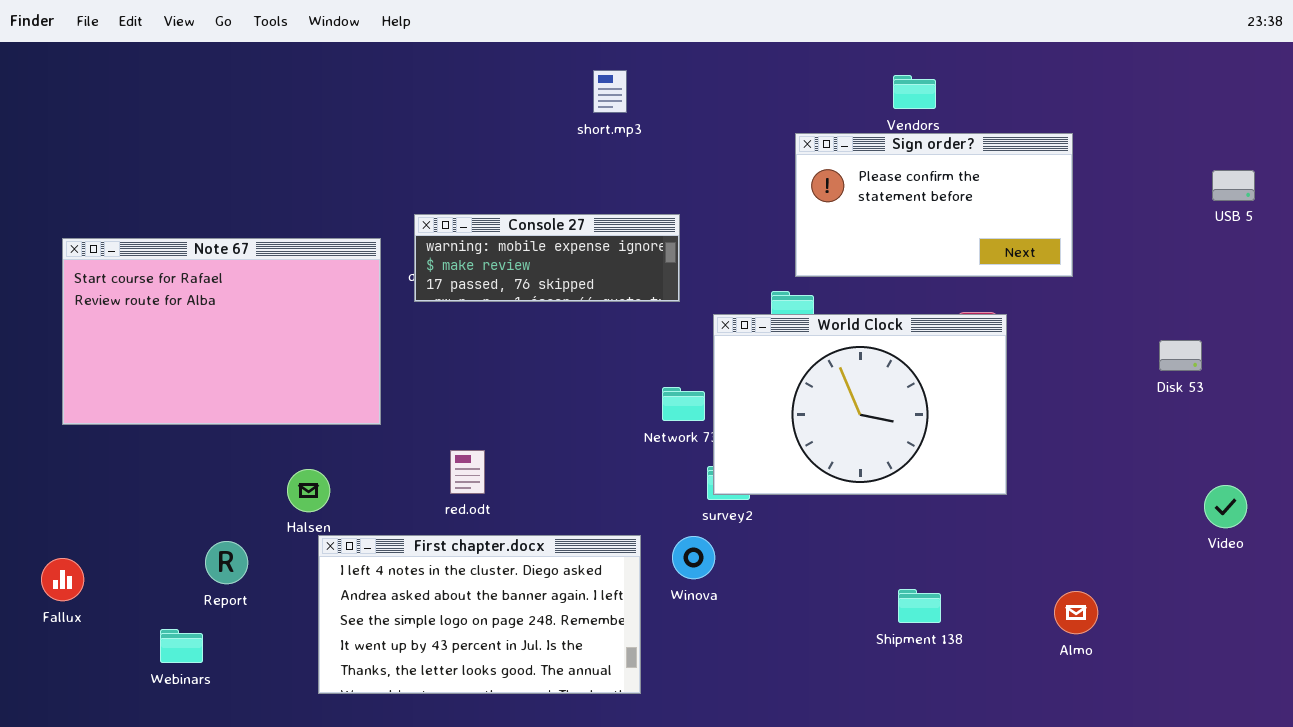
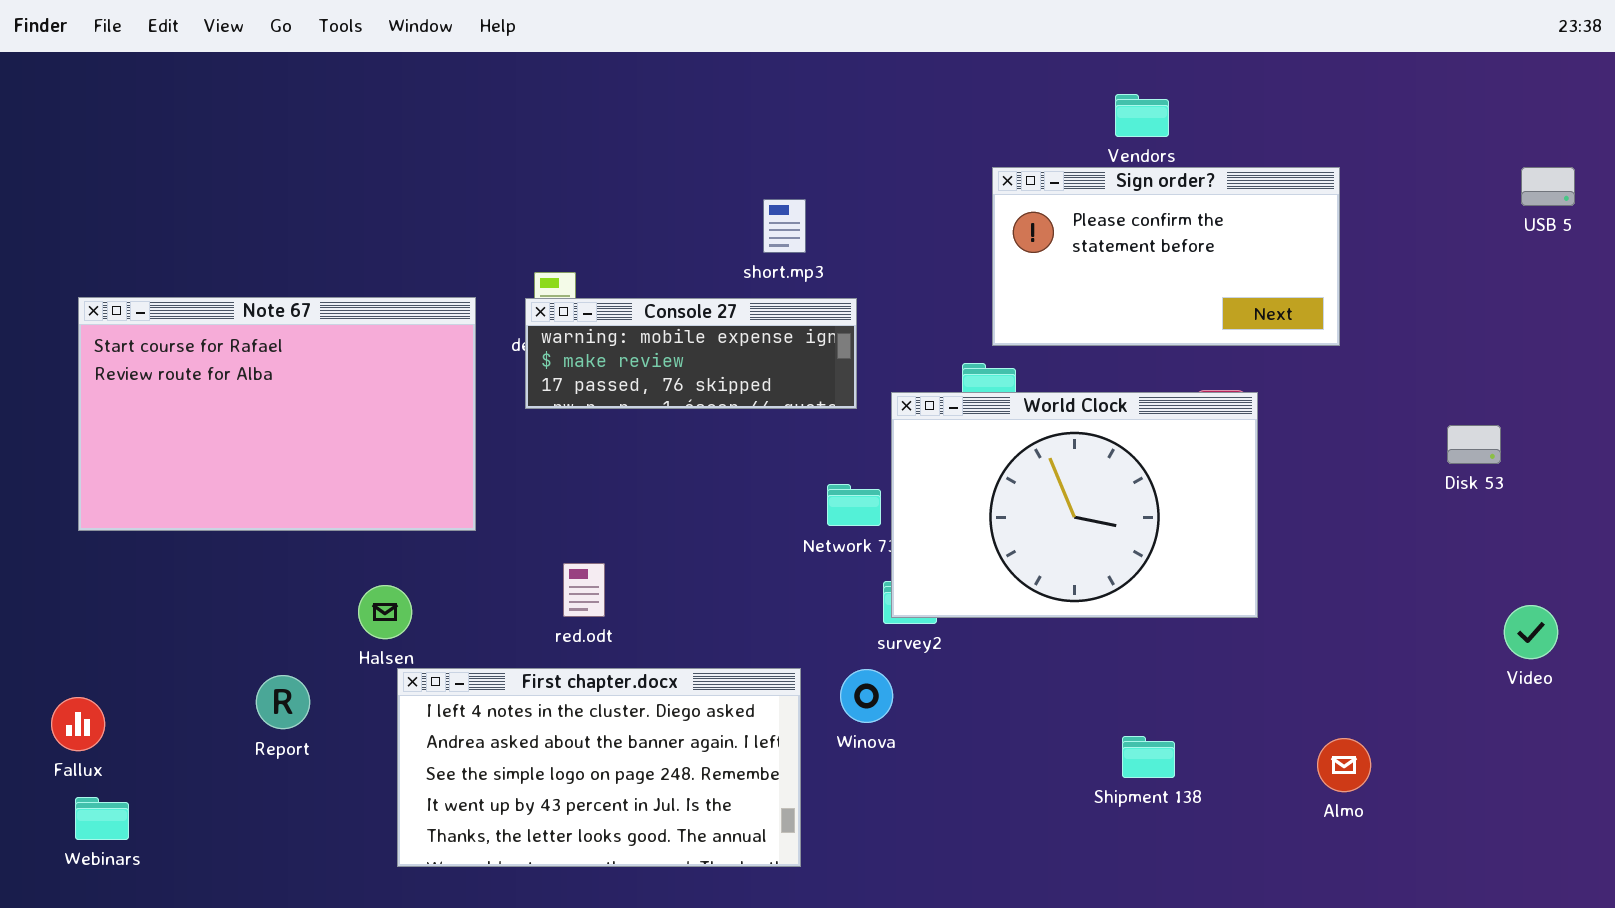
short.mp3: [593,70,627,113] -> [763,199,806,253], moved
USB 5: [1212,170,1255,201] -> [1521,167,1575,206], moved
Console 27: [414,214,680,302] -> [525,298,857,409], moved
Webinars: [160,629,203,663] -> [75,797,129,840], moved

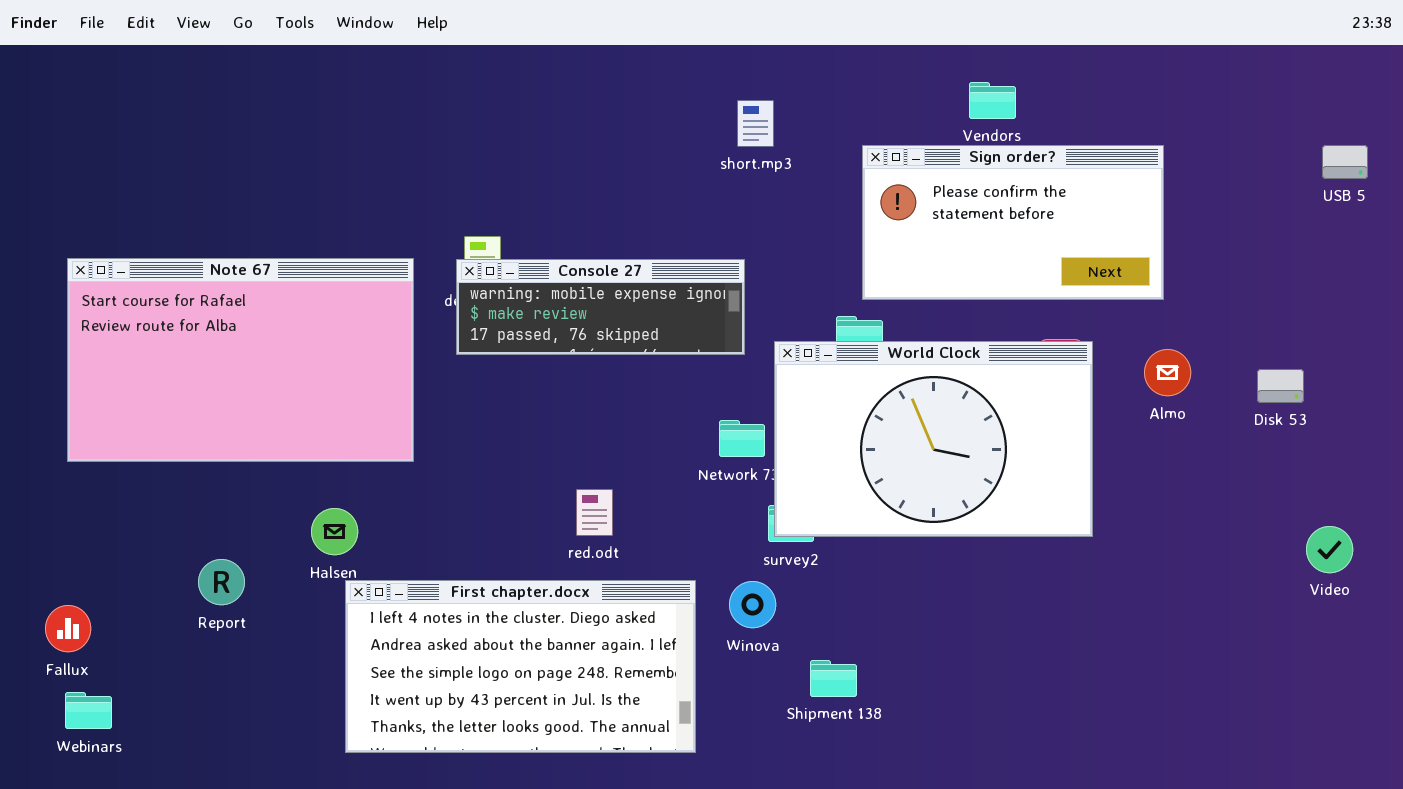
short.mp3: [763,199,806,253] -> [737,100,774,147], moved
red.odt: [563,563,605,617] -> [576,489,613,536], moved
Report: [256,675,310,729] -> [198,559,245,605], moved
Shipment 138: [1122,736,1175,778] -> [810,660,857,697], moved
Almo: [1317,738,1371,792] -> [1144,349,1191,396], moved

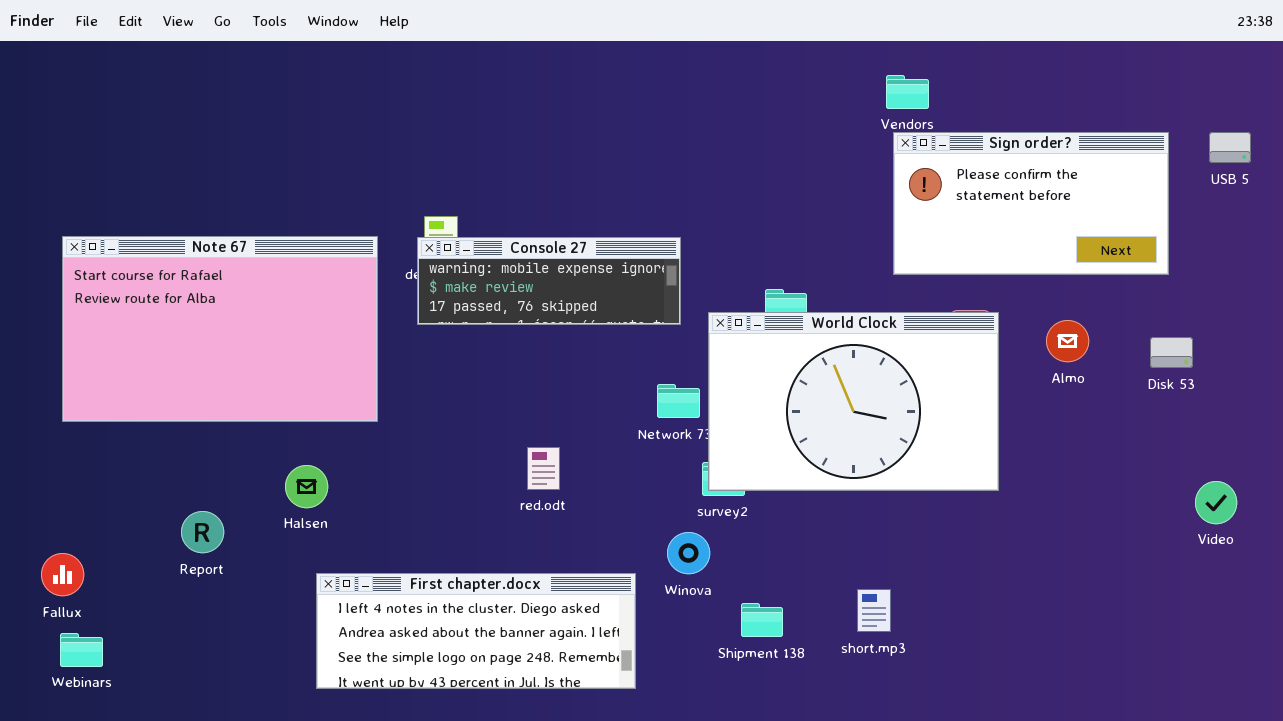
short.mp3: [737,100,774,147] -> [857,589,891,632], moved
Sign order?: [862,145,1164,300] -> [893,132,1169,275], moved
First chapter.docx: [345,580,696,753] -> [316,573,636,689], resized

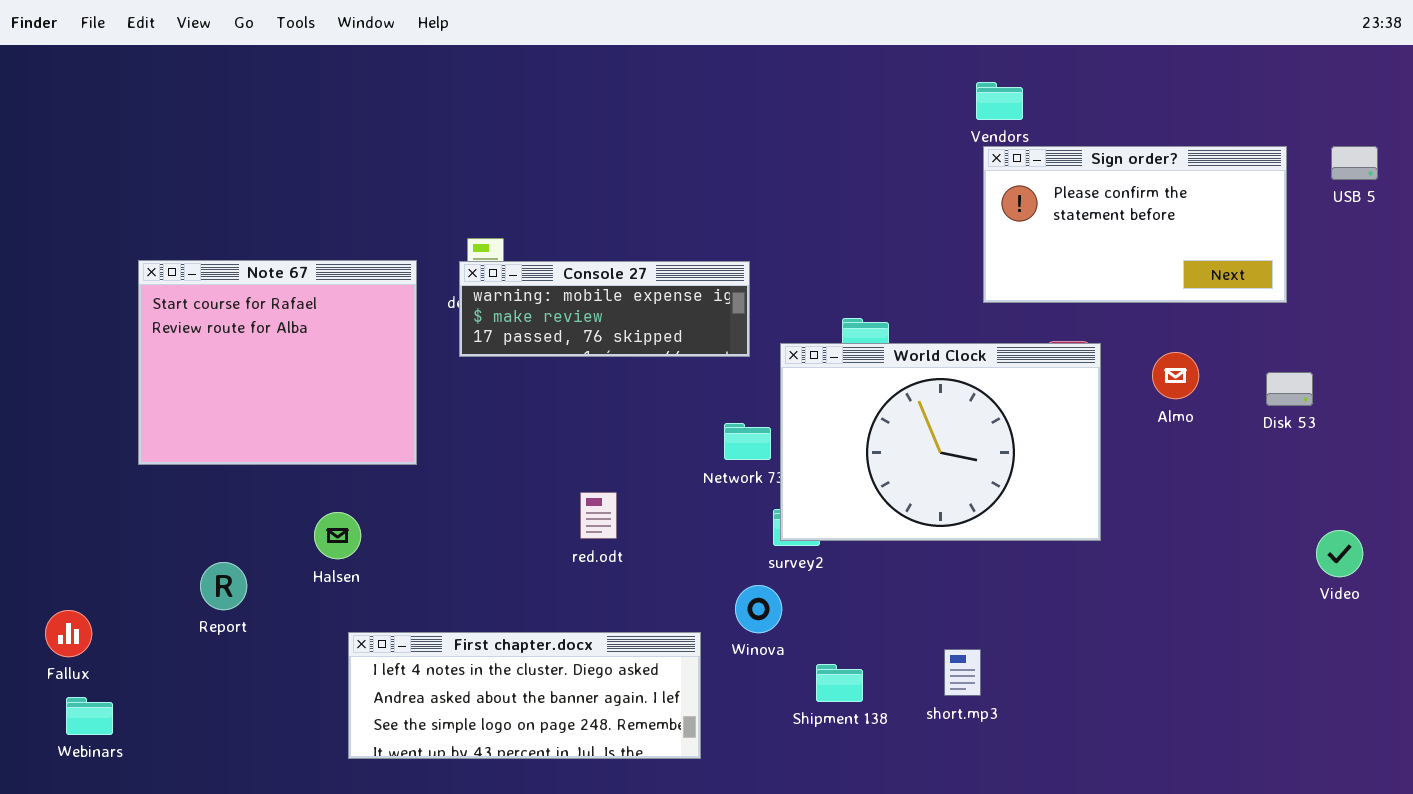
Note 67: [62,236,378,422] -> [138,260,417,465], resized

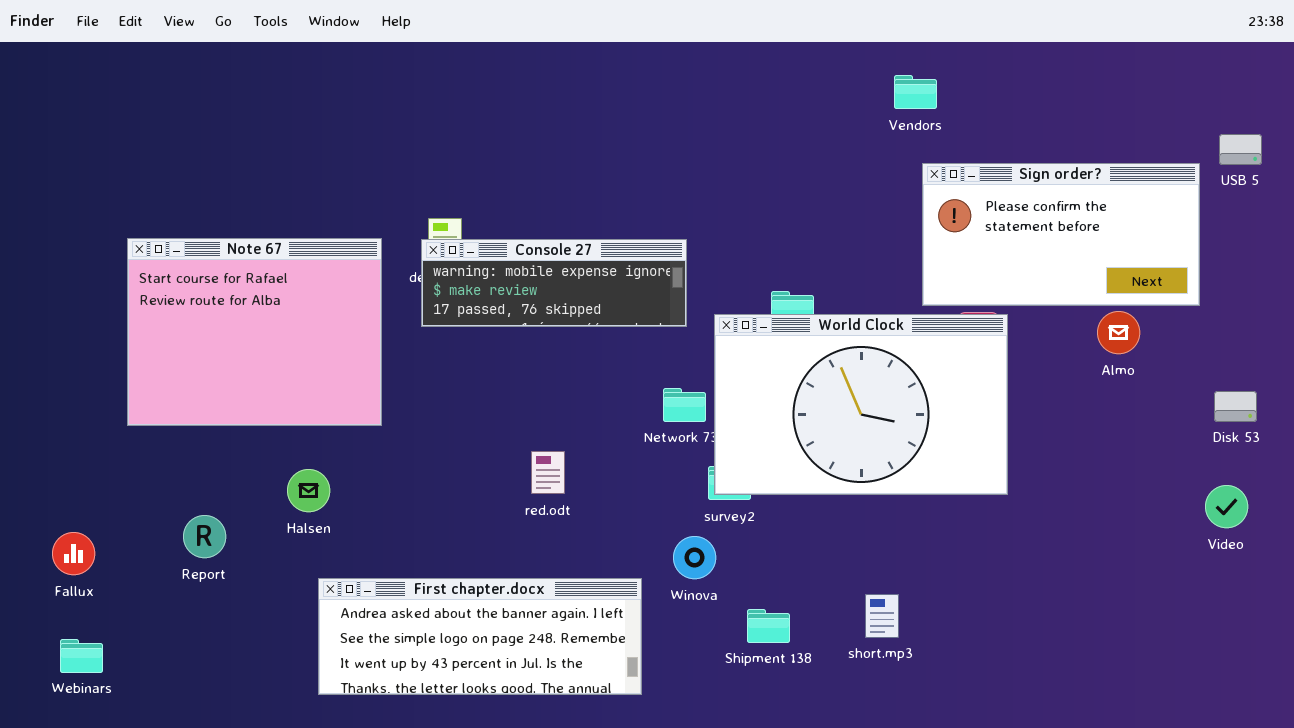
Sign order?: [983,146,1287,303] -> [922,163,1200,306], moved
Almo: [1152,352,1199,399] -> [1097,311,1140,354], moved
Disk 53: [1266,372,1313,406] -> [1214,391,1257,422], moved
Fallux: [45,610,92,657] -> [52,532,95,575], moved
First chapter.docx: [348,632,701,759] -> [318,578,642,695], scrolled down 1 row

